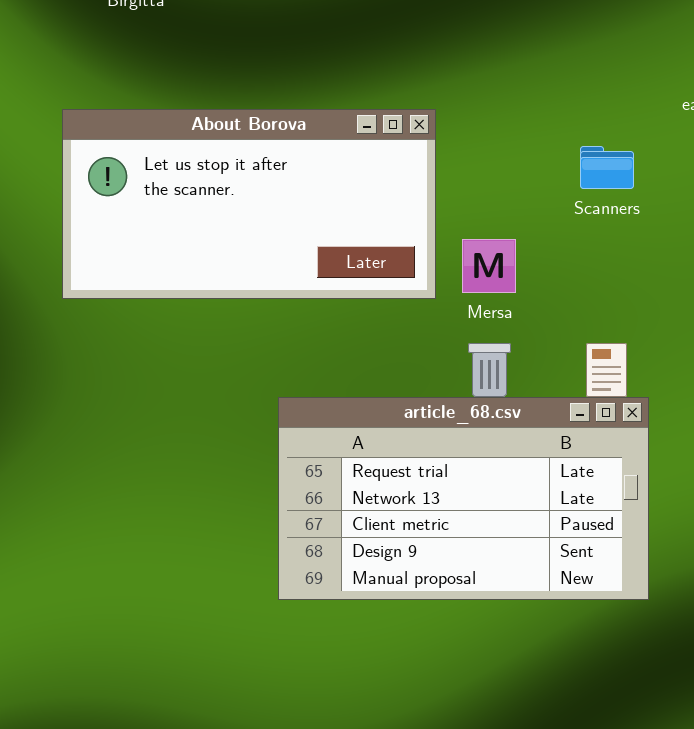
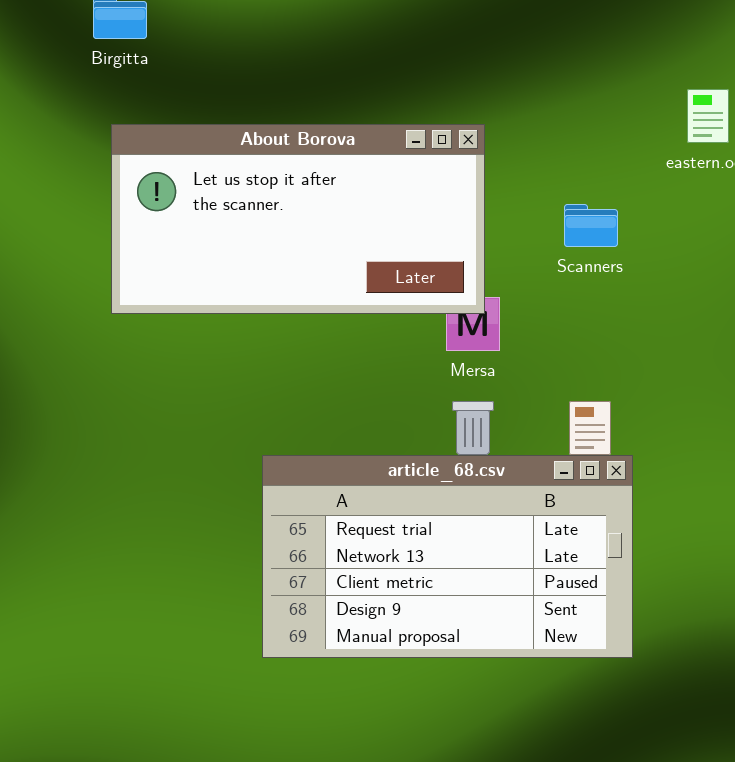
About Borova: [62,109,436,299] -> [111,124,485,314], moved

